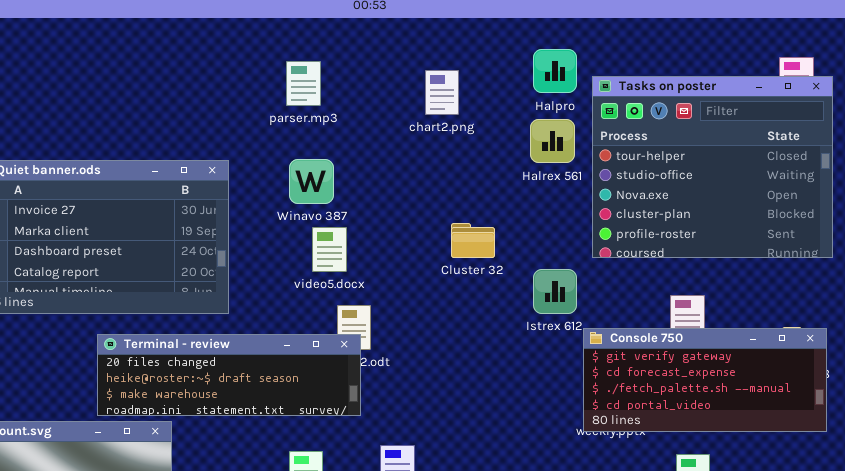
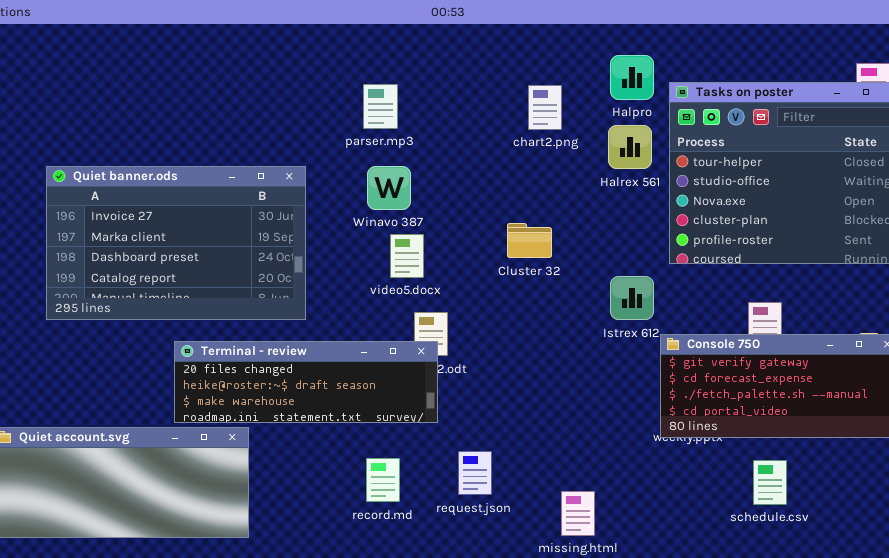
parser.mp3: [286,61,321,106] -> [363,84,398,129], moved
chart2.png: [425,70,459,115] -> [528,85,562,130], moved
Cluster 32: [451,223,495,258] -> [507,223,552,258], moved

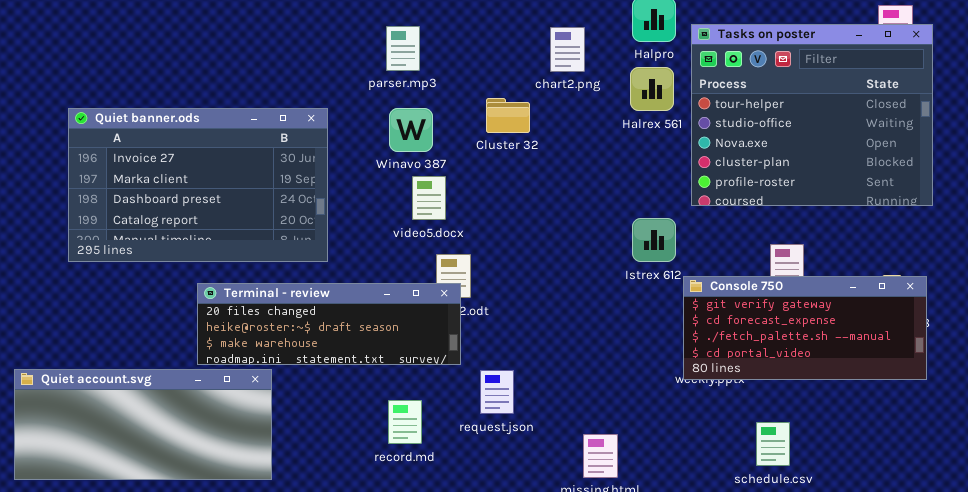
Cluster 32: [507,223,552,258] -> [486,98,530,133], moved
request.json: [458,451,492,495] -> [480,370,514,414], moved
schedule.csv: [753,460,787,505] -> [756,422,790,466], moved

